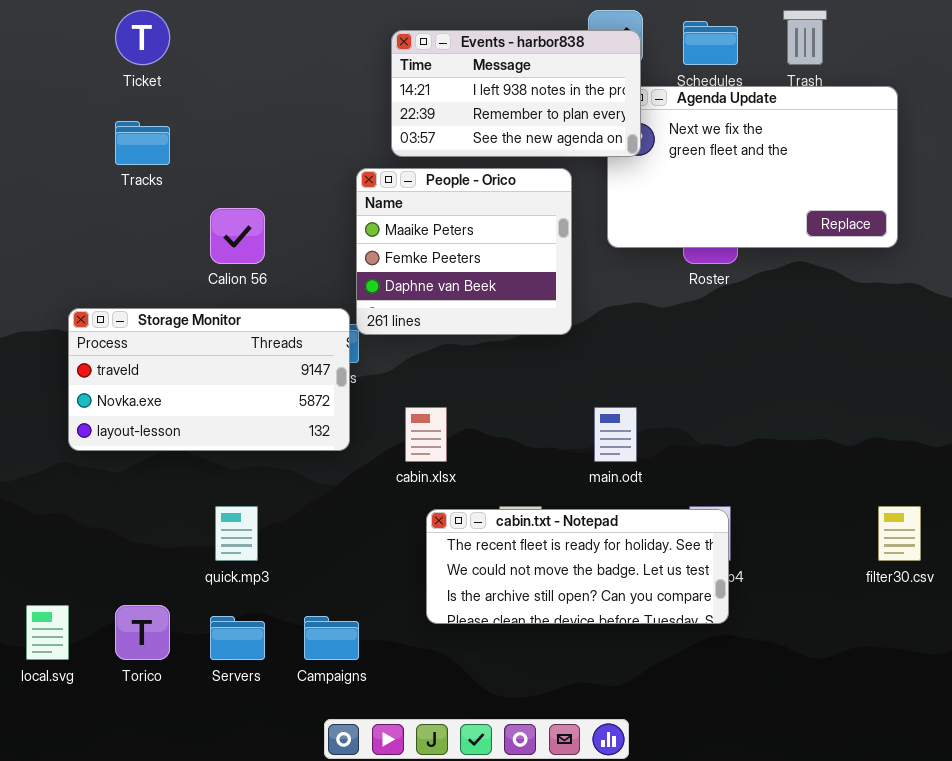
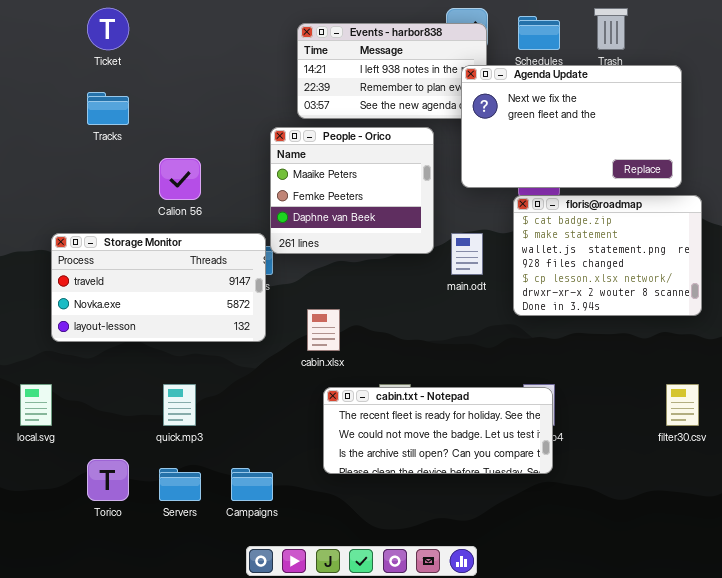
Agenda Update: [607,86,898,248] -> [461,65,682,188], raised
floris@roadmap: none -> [513,195,702,316], opened
main.odt: [594,407,637,462] -> [451,233,483,275], moved
local.svg: [26,605,69,660] -> [20,384,52,426], moved

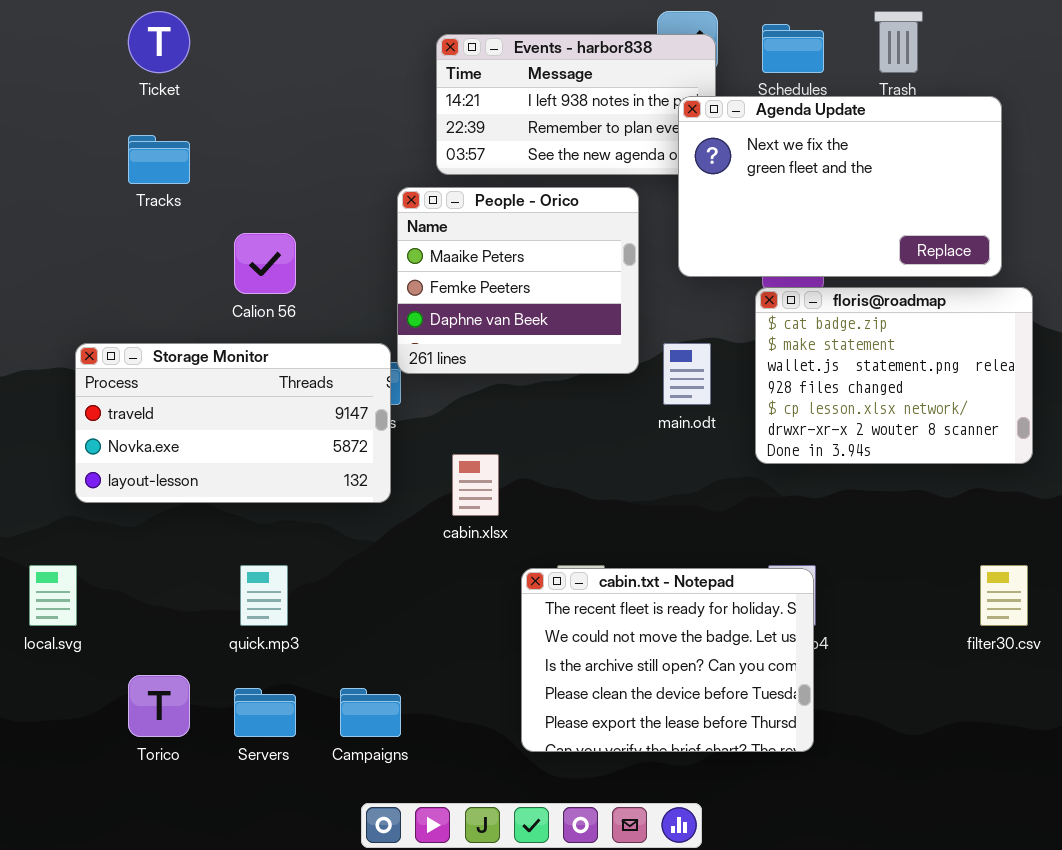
cabin.txt - Notepad: [323,387,553,474] -> [521,568,814,752], resized

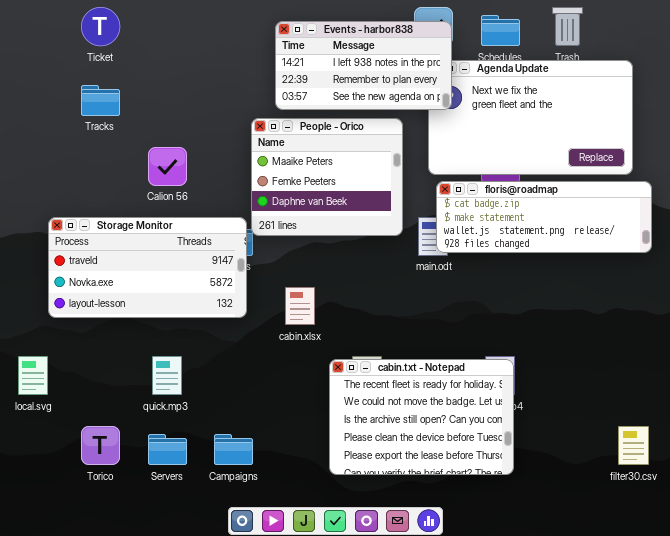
Events - harbor838: [436,34,716,175] -> [275,21,452,110], raised
floris@roadmap: [755,287,1033,464] -> [436,181,652,253], resized
filter30.csv: [980,565,1028,626] -> [618,426,649,465], moved

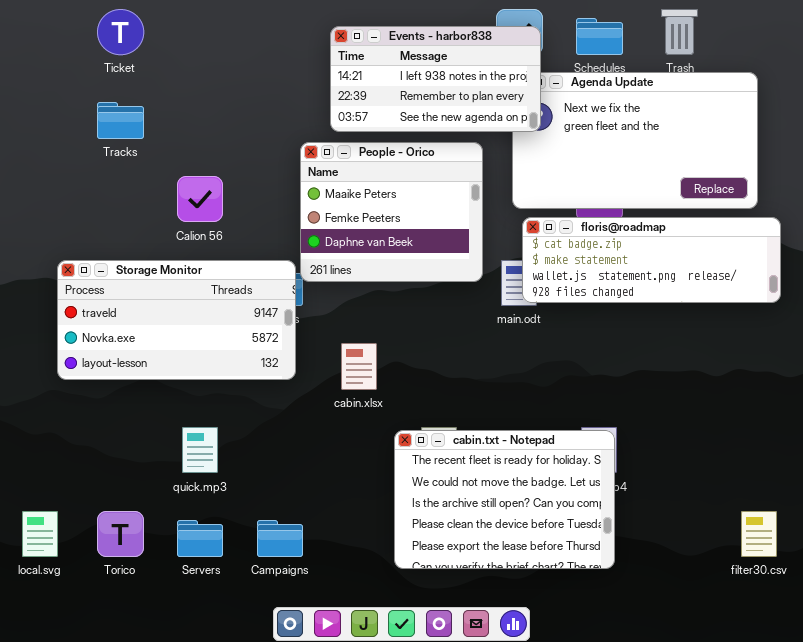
local.svg: [18,356,48,395] -> [22,511,58,557], moved

